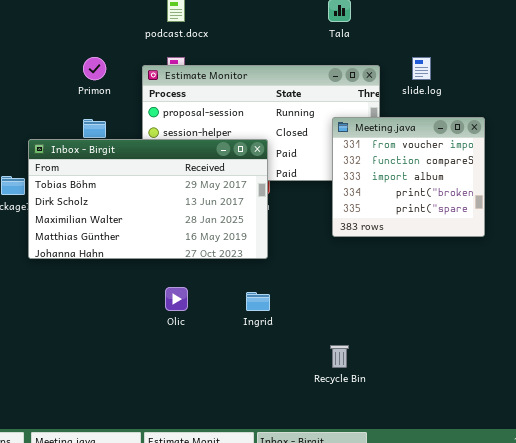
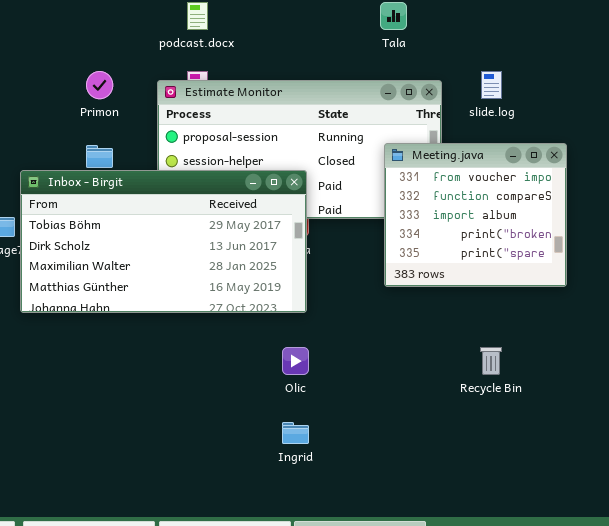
Olic: [165,287,188,311] -> [282,347,309,375], moved
Ingrid: [246,292,270,311] -> [282,422,309,444], moved
Recycle Bin: [330,345,349,368] -> [480,347,502,375], moved

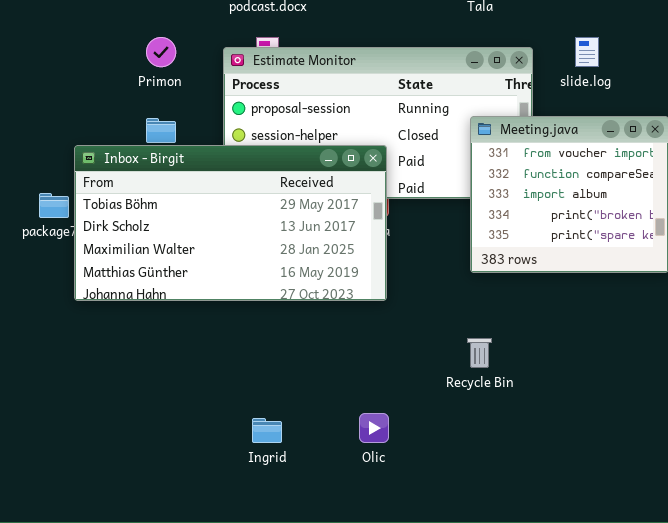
Olic: [282,347,309,375] -> [359,413,389,443], moved
Recycle Bin: [480,347,502,375] -> [467,338,492,368], moved
Ingrid: [282,422,309,444] -> [252,418,282,443], moved

